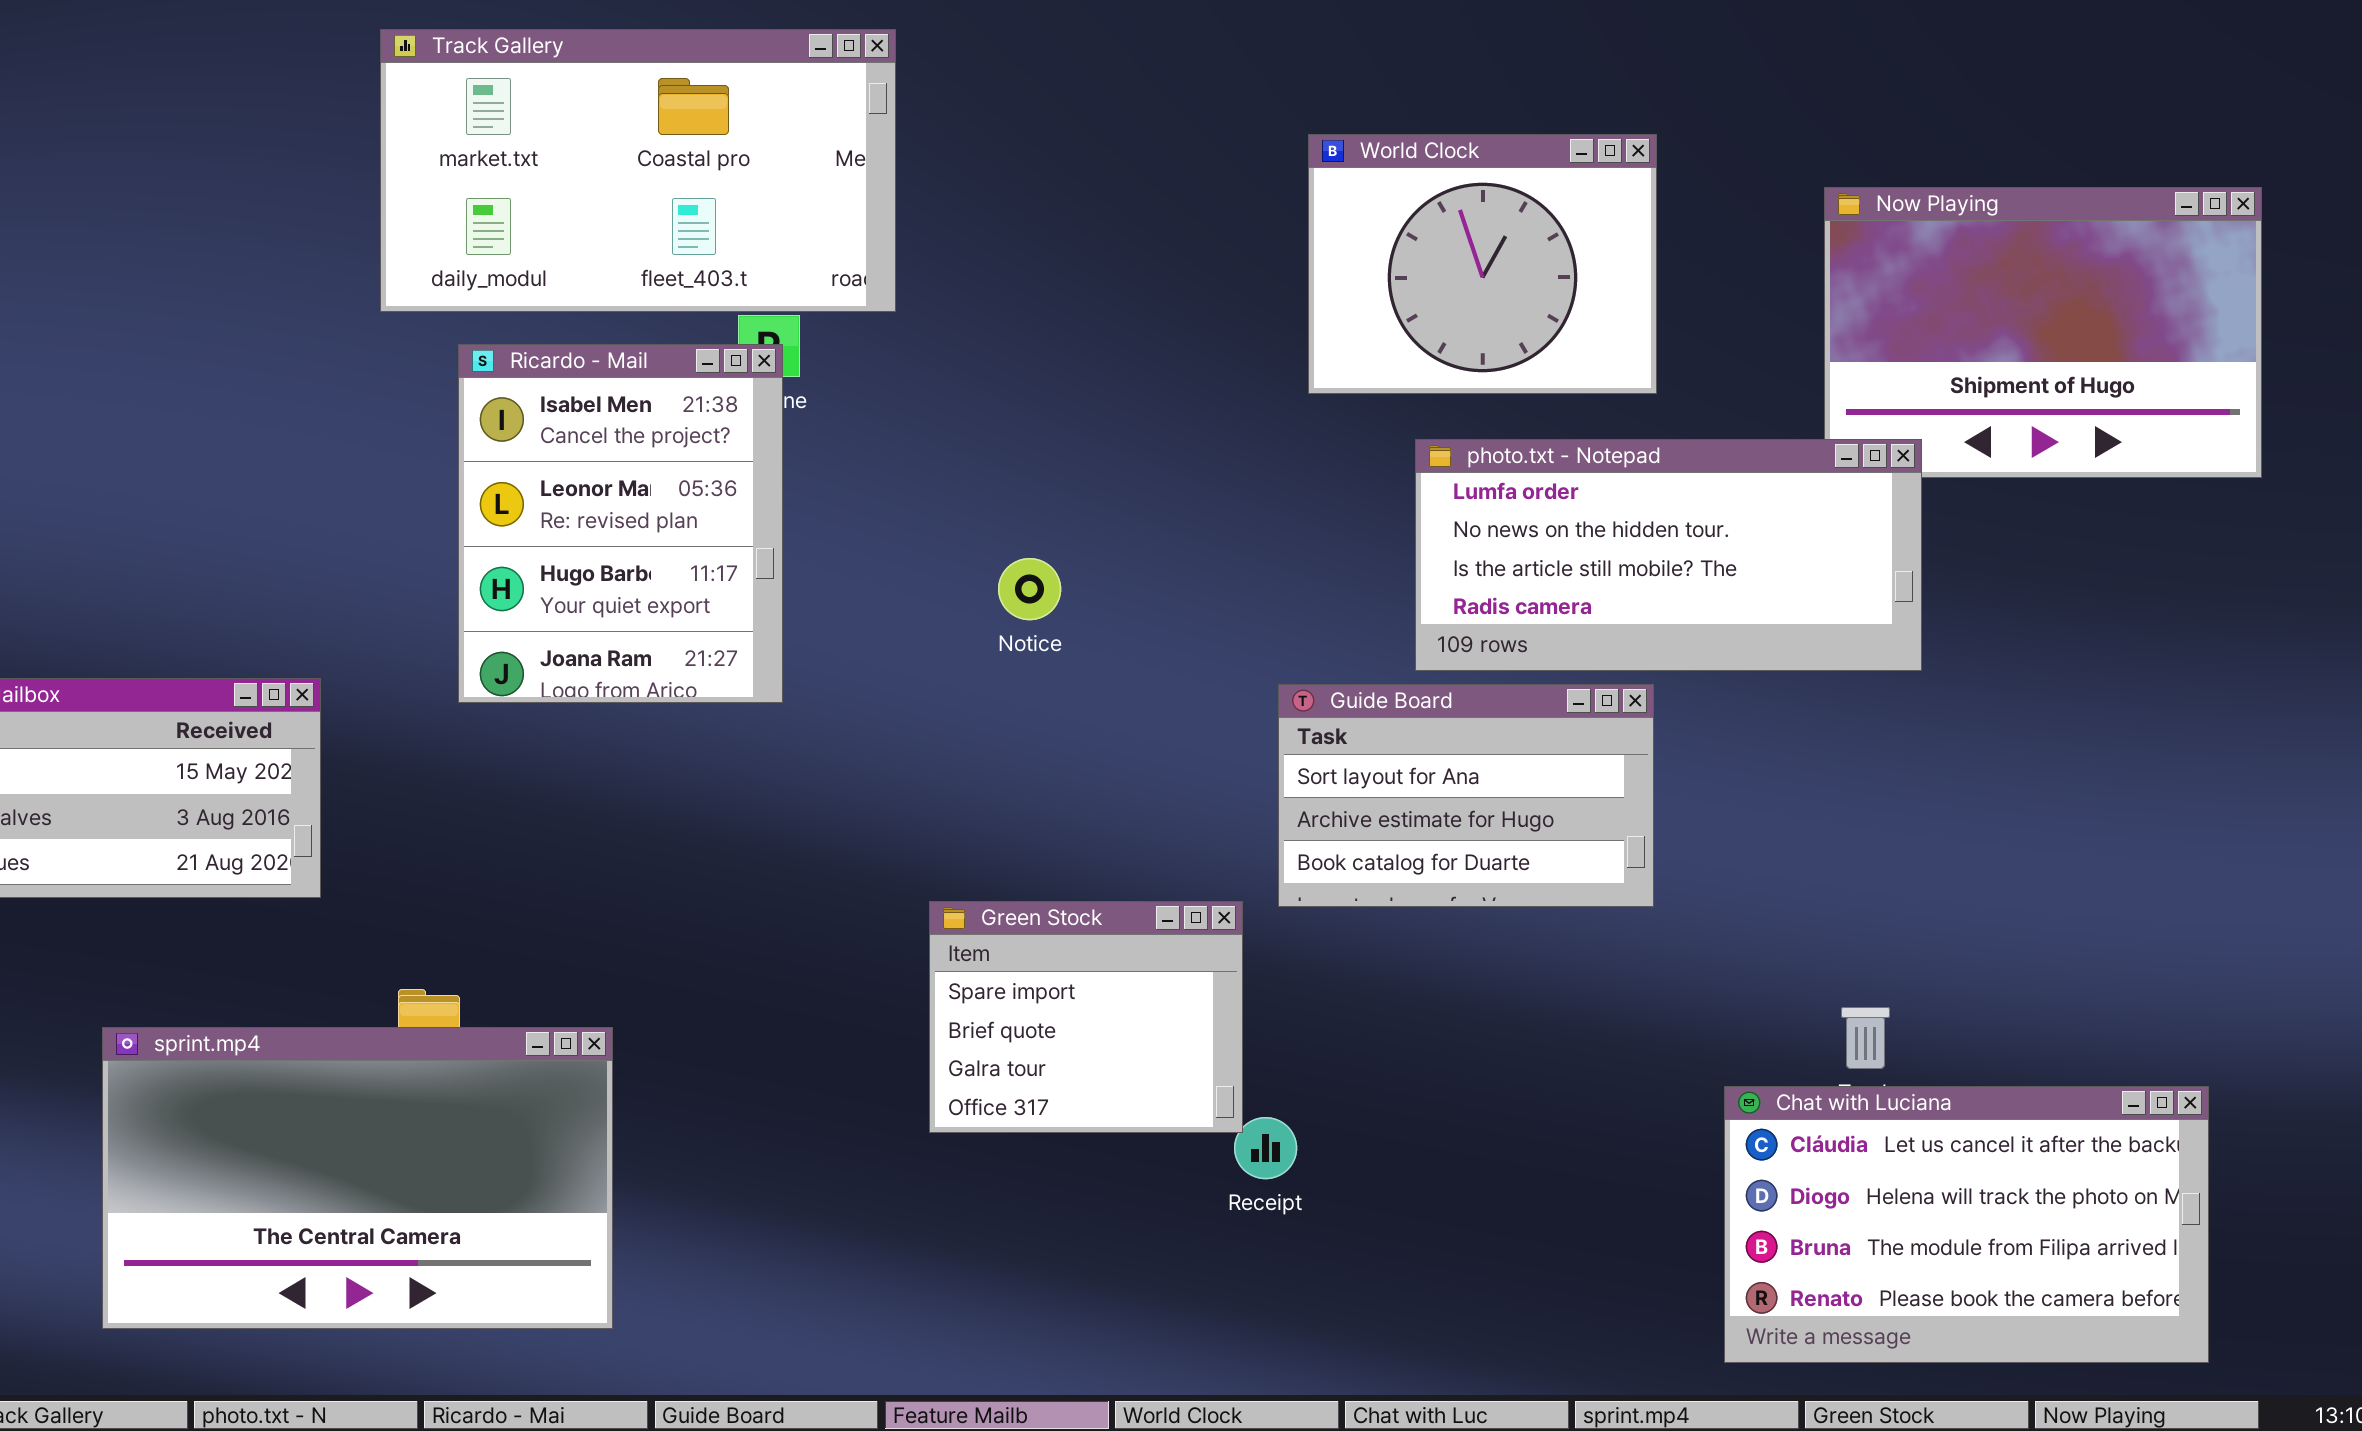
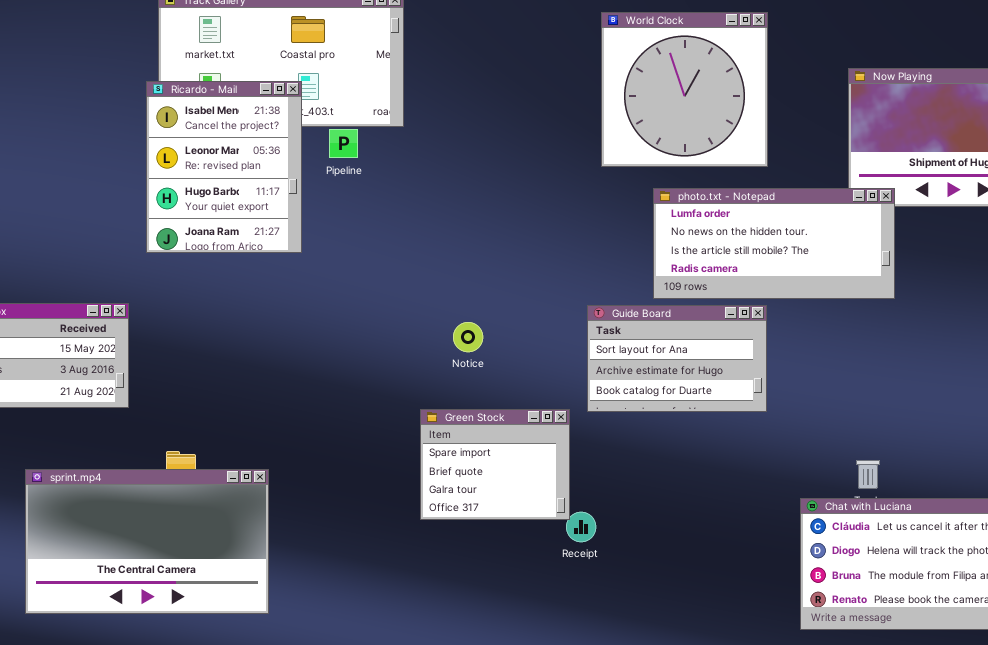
World Clock: [1308,134,1657,394] -> [601,12,768,167], resized
Ricardo - Mail: [458,344,783,703] -> [146,81,302,253], moved
Notice: [998,558,1061,620] -> [453,322,483,352], moved

